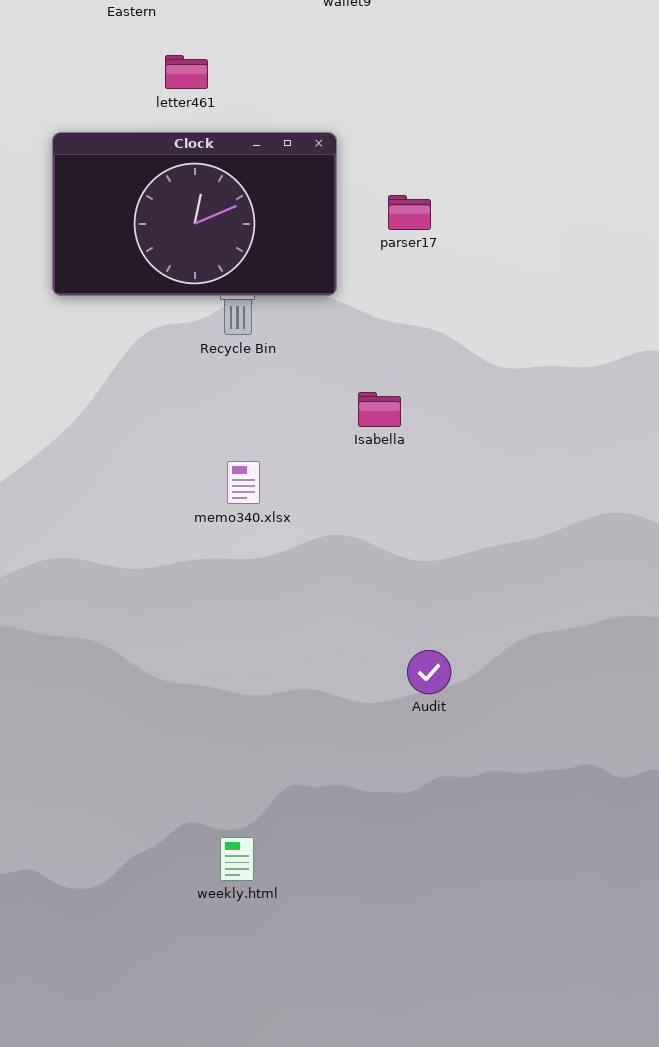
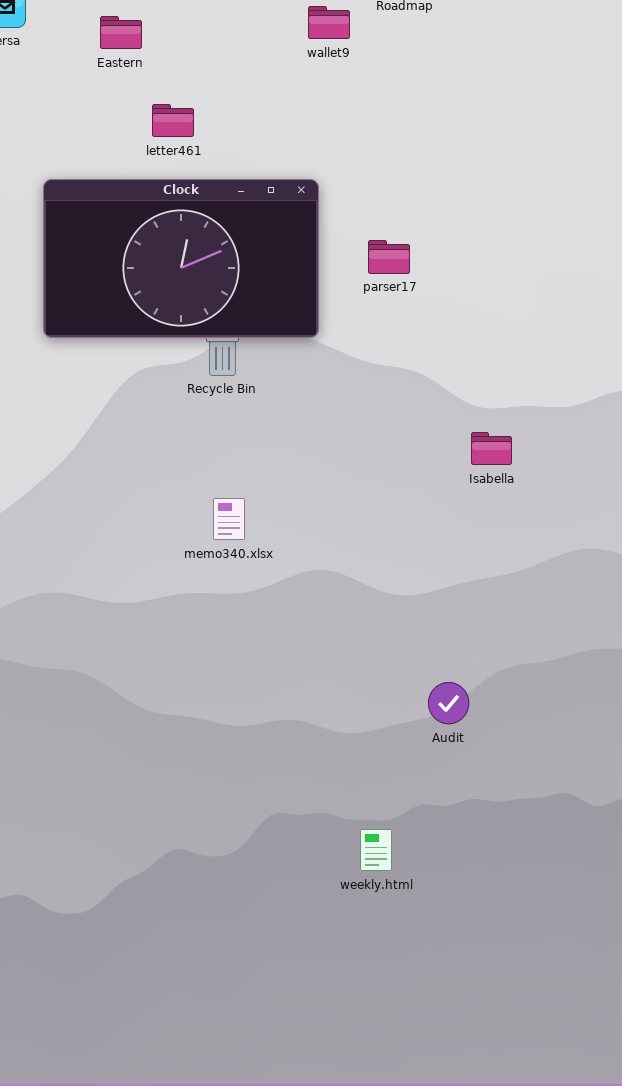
Isabella: [358,392,401,427] -> [471,432,512,465], moved
Audit: [407,650,451,694] -> [428,682,469,724], moved
weekly.html: [220,837,254,881] -> [360,829,392,871], moved

